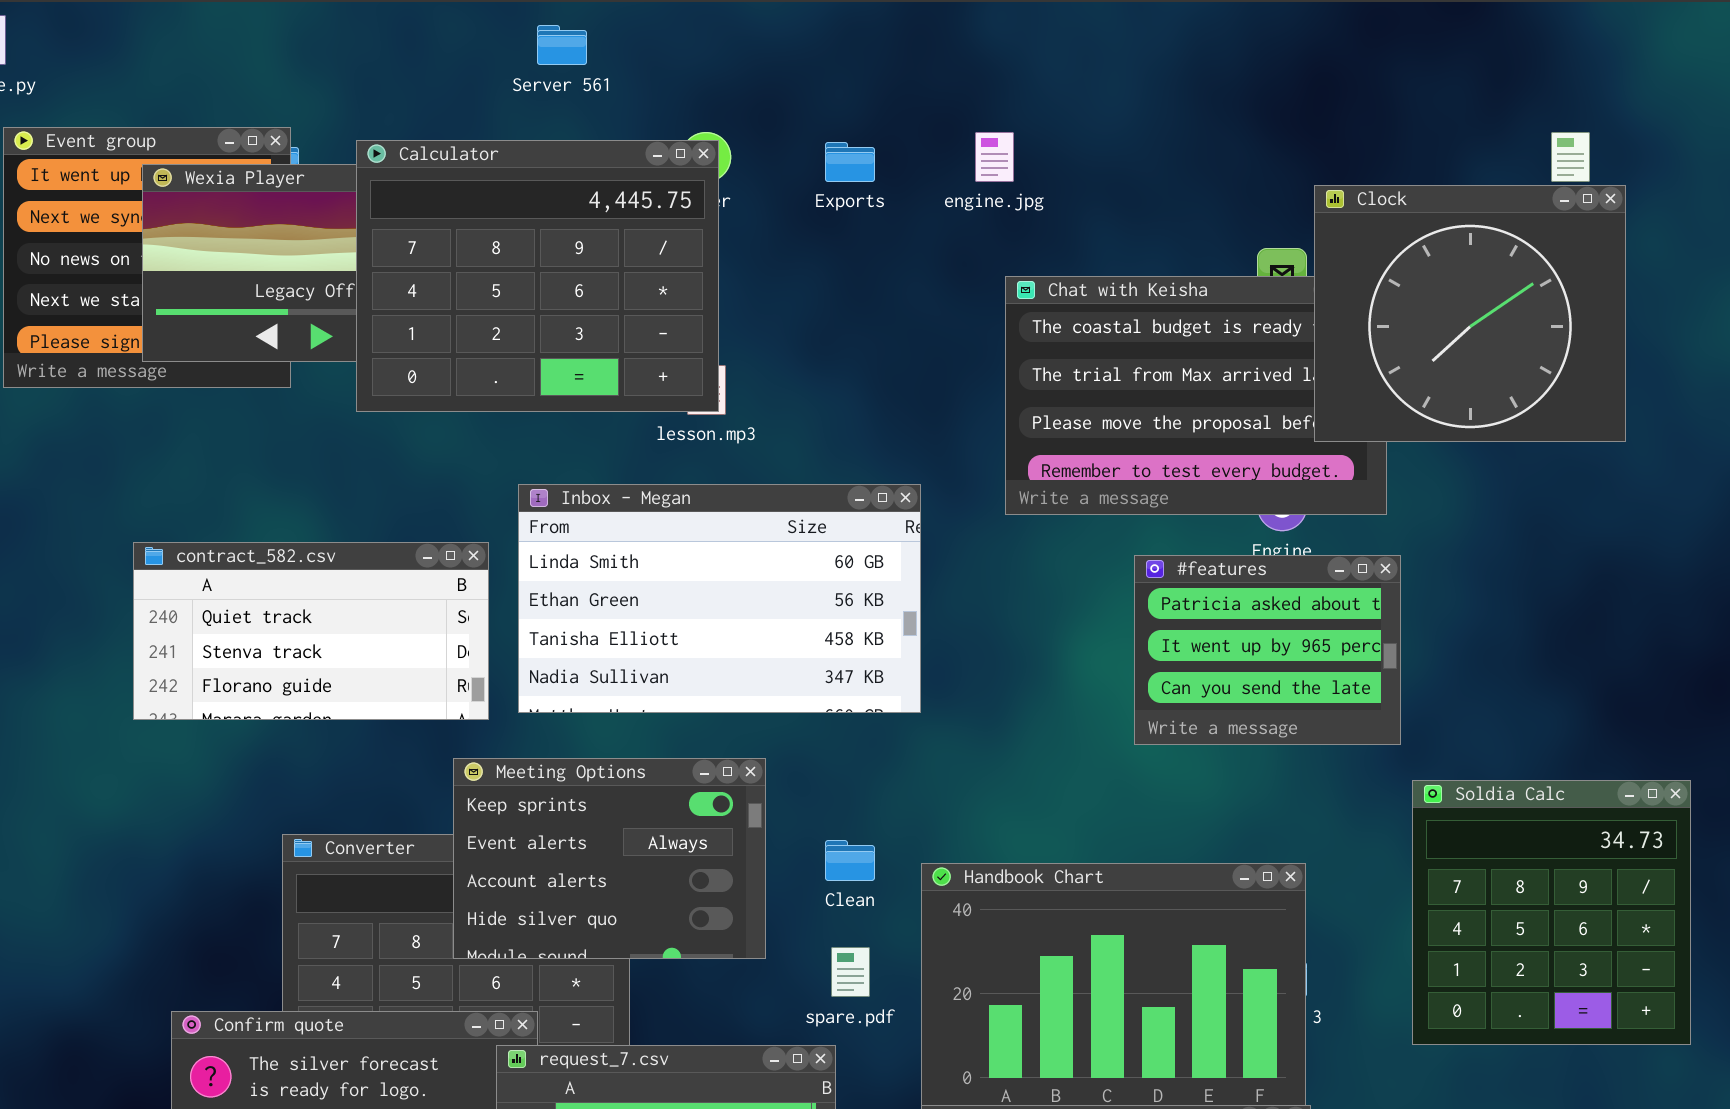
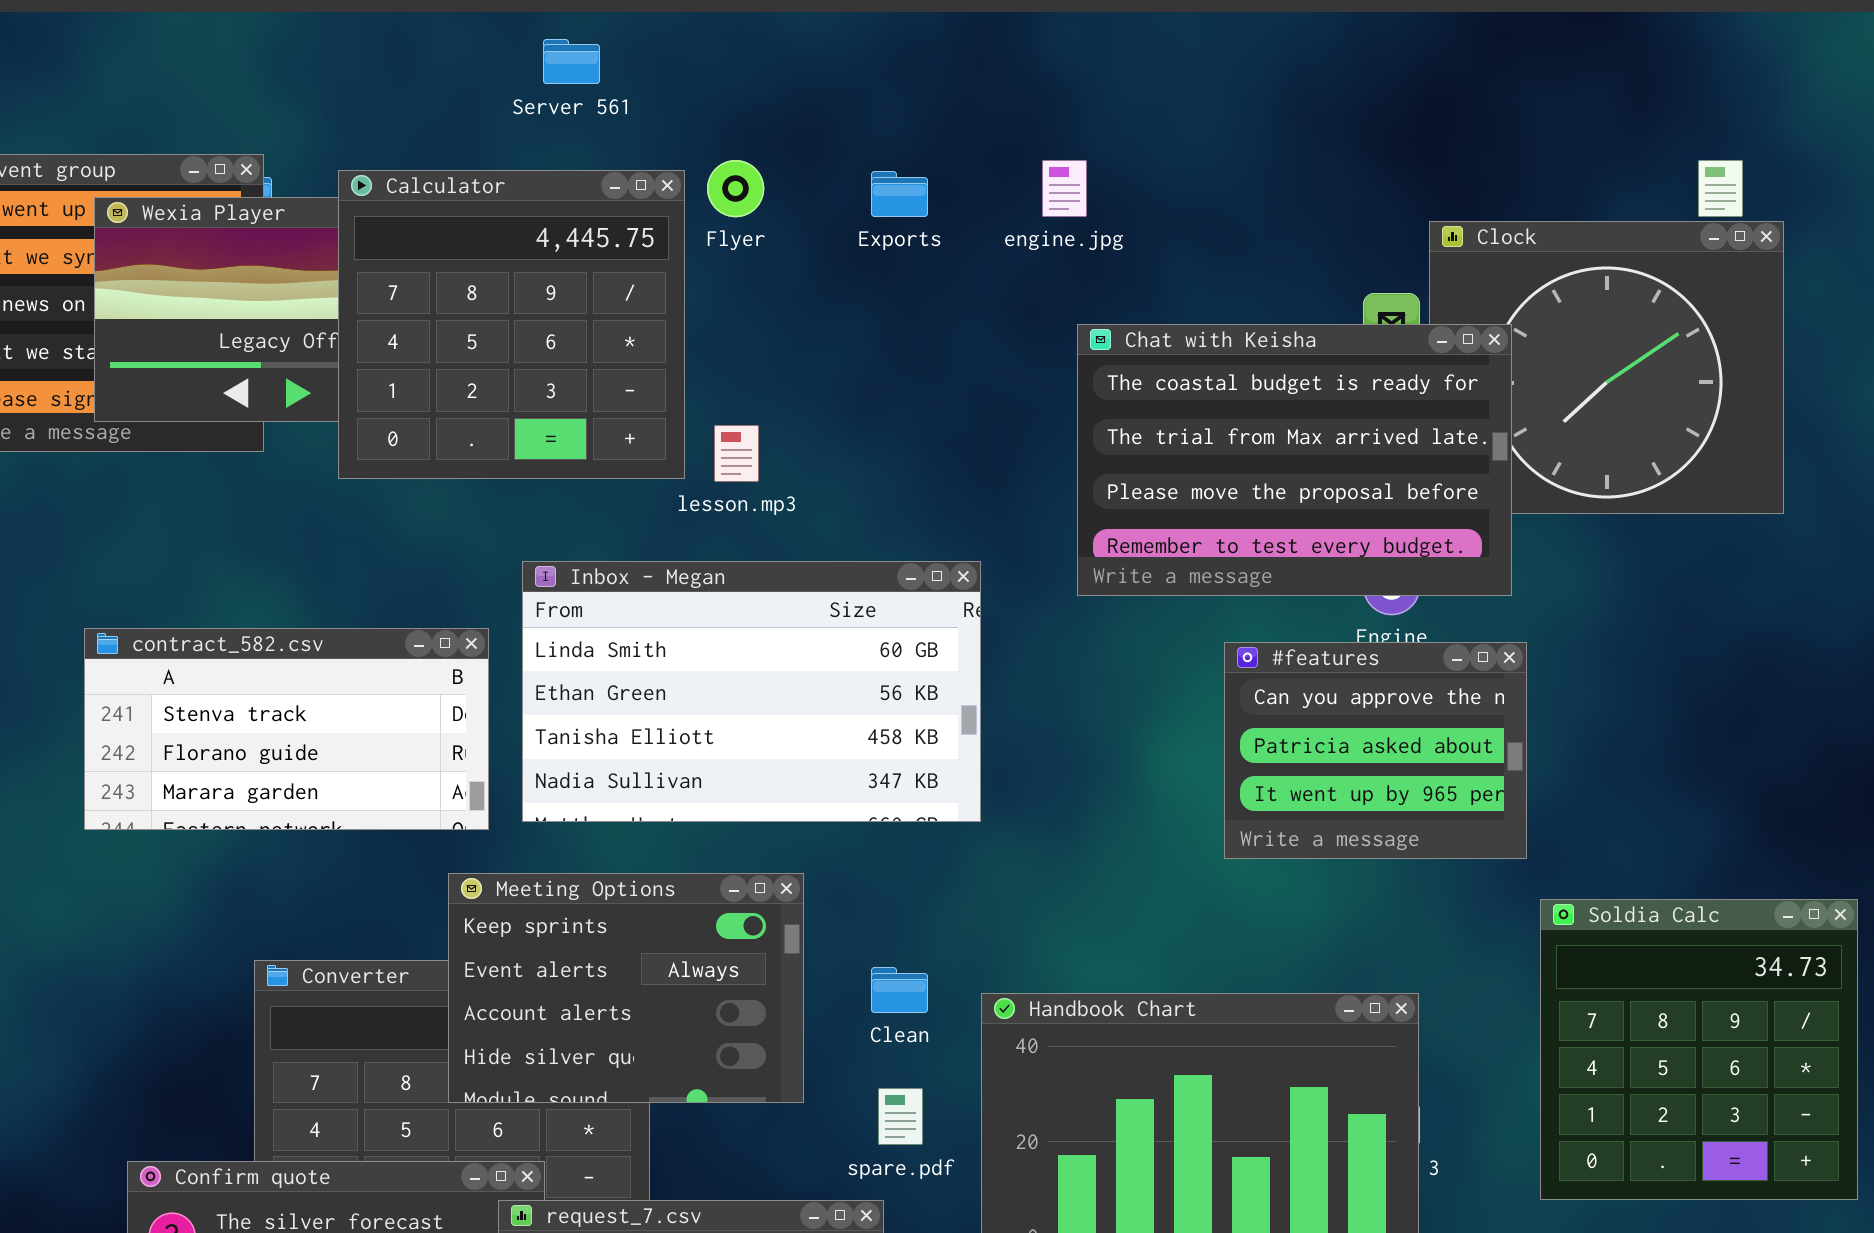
Calculator: [356,140,719,412] -> [338,170,685,479], resized
Chat with Keisha: [1005,276,1387,515] -> [1077,324,1512,596], raised
contract_582.csv: [133,542,489,720] -> [84,628,489,830], scrolled down 1 row
#features: [1134,555,1401,745] -> [1224,642,1527,859], scrolled up 1 row

